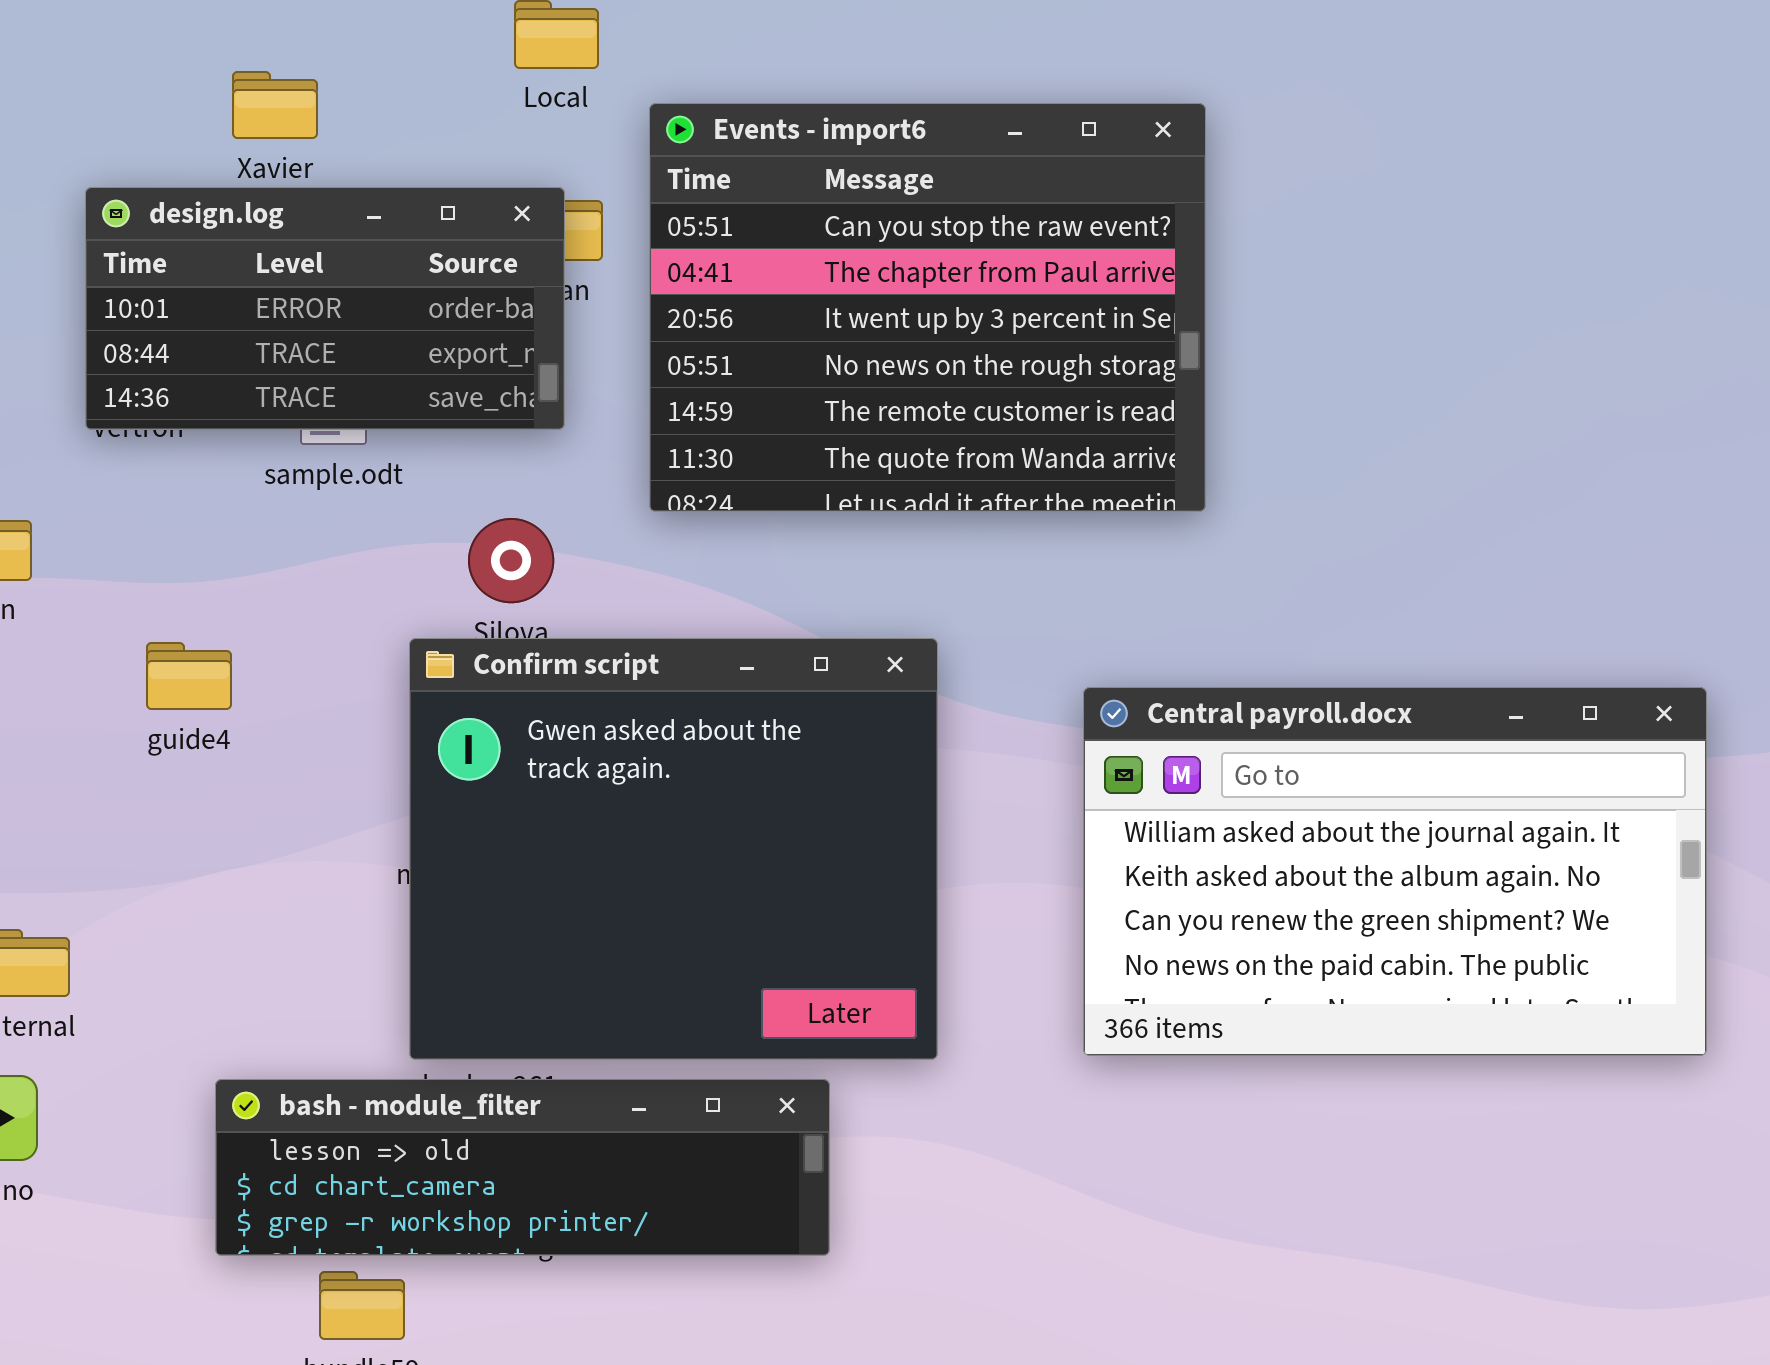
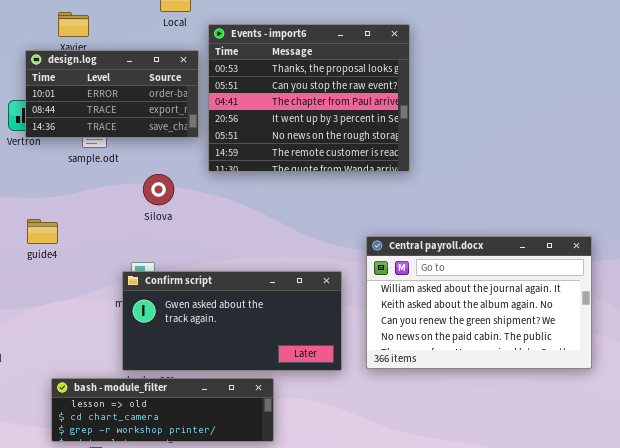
Events - import6: [649,103,1206,512] -> [208,24,410,172], scrolled up 1 row
design.log: [85,187,565,430] -> [25,50,199,138], moved
Confirm script: [409,638,938,1060] -> [122,271,342,371], resized

